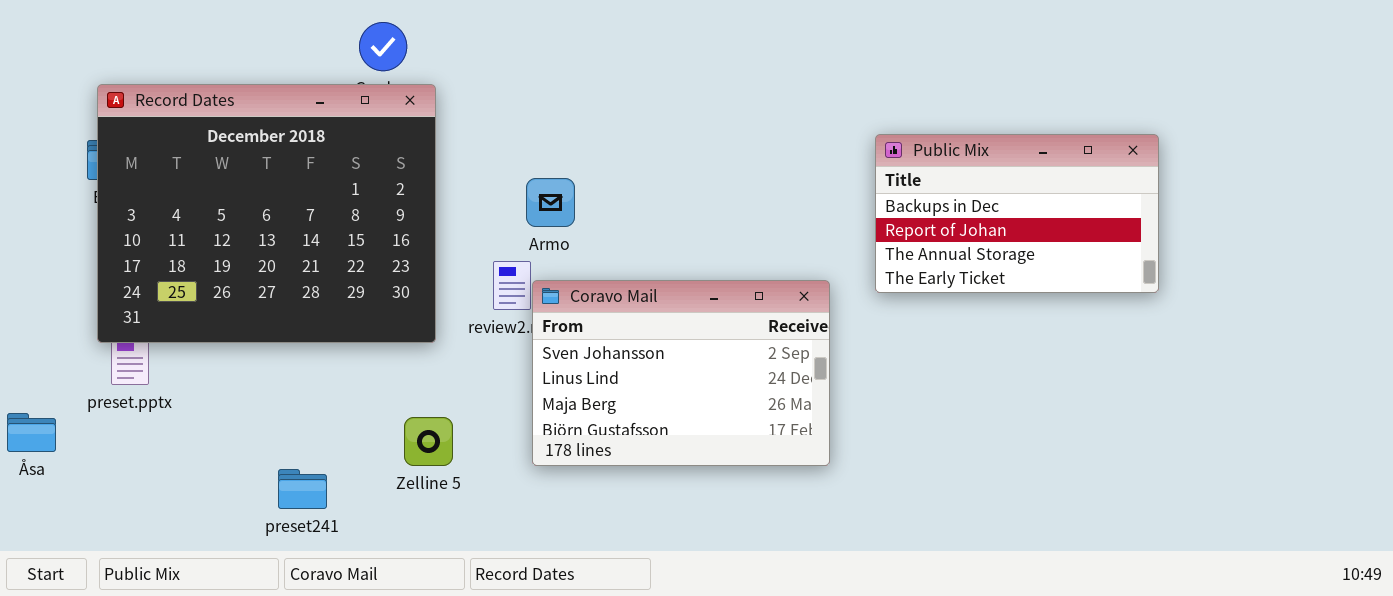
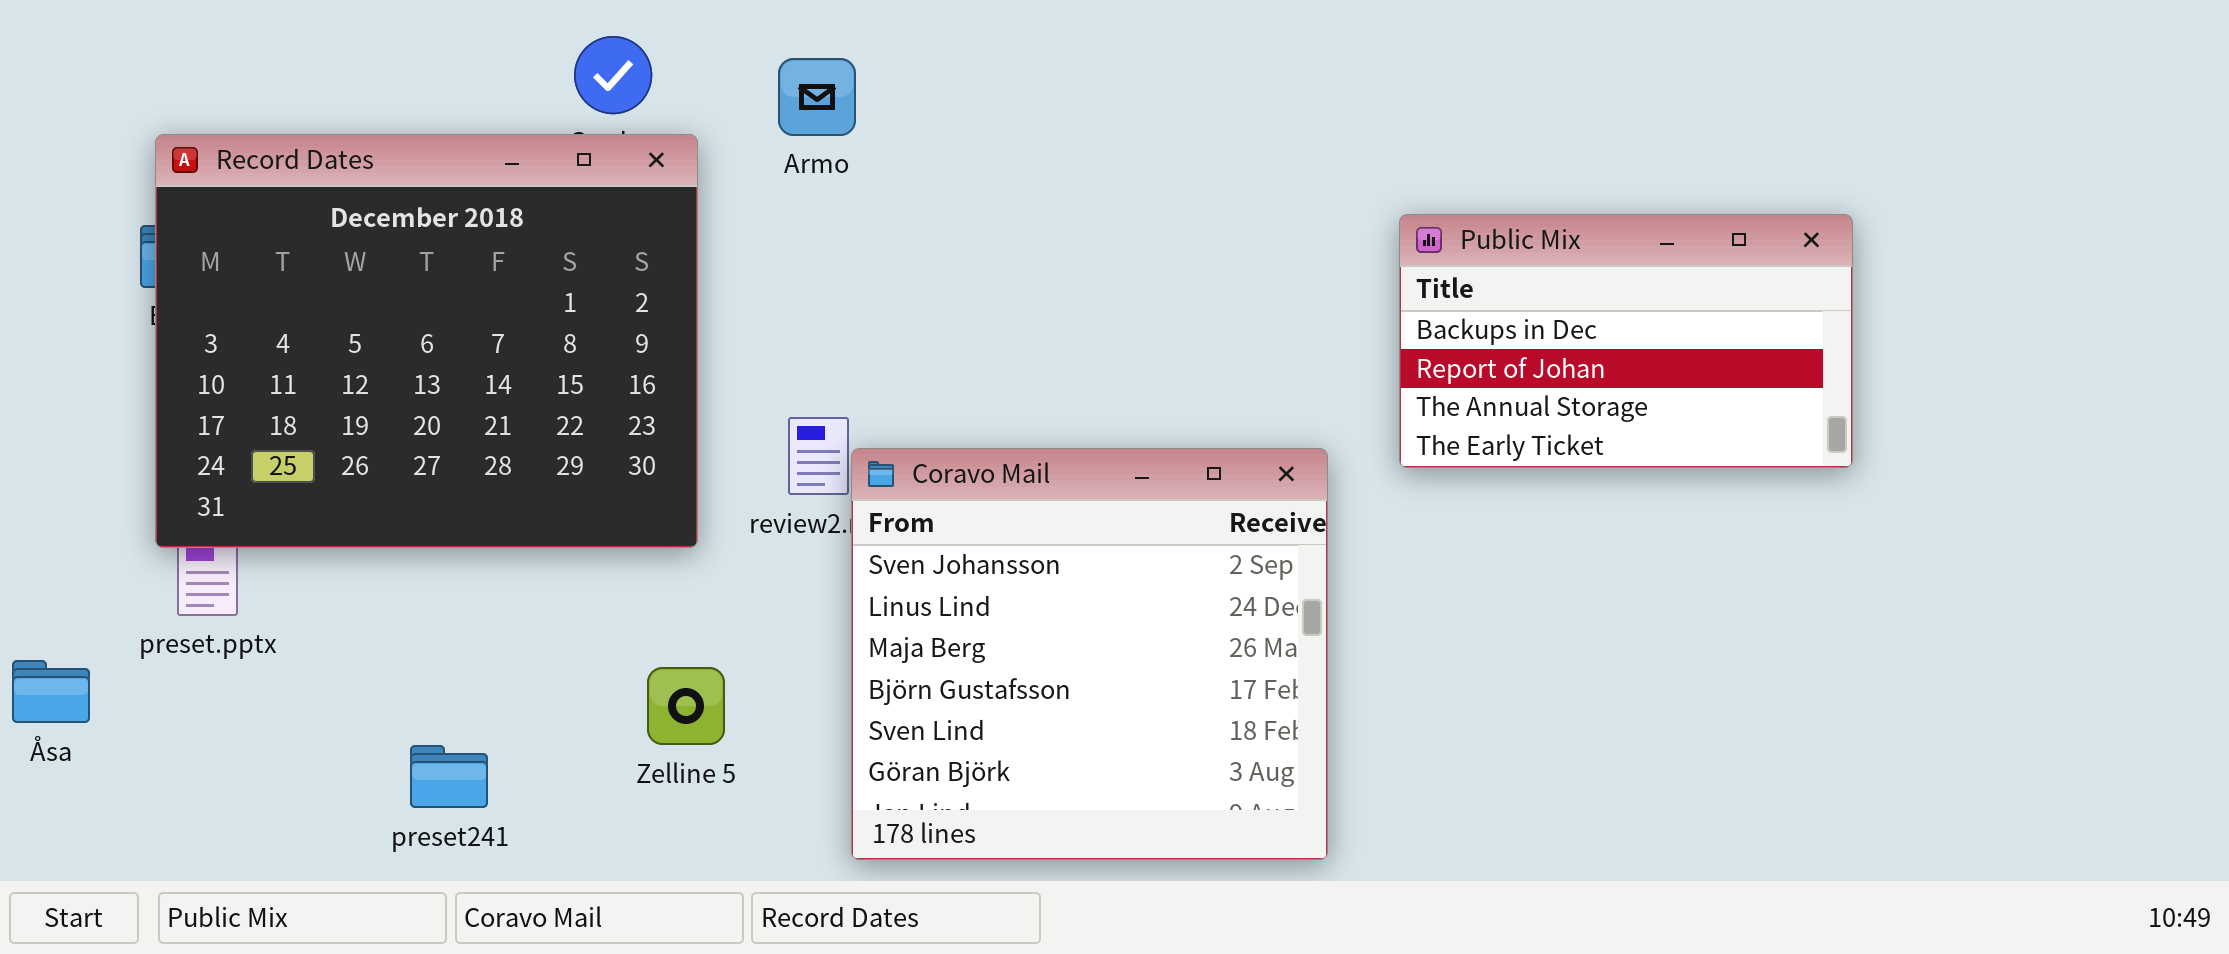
Armo: [526,178,575,227] -> [778,58,856,136], moved
Coravo Mail: [532,280,830,466] -> [851,448,1328,860], resized
preset241: [278,469,327,509] -> [410,745,488,808], moved

